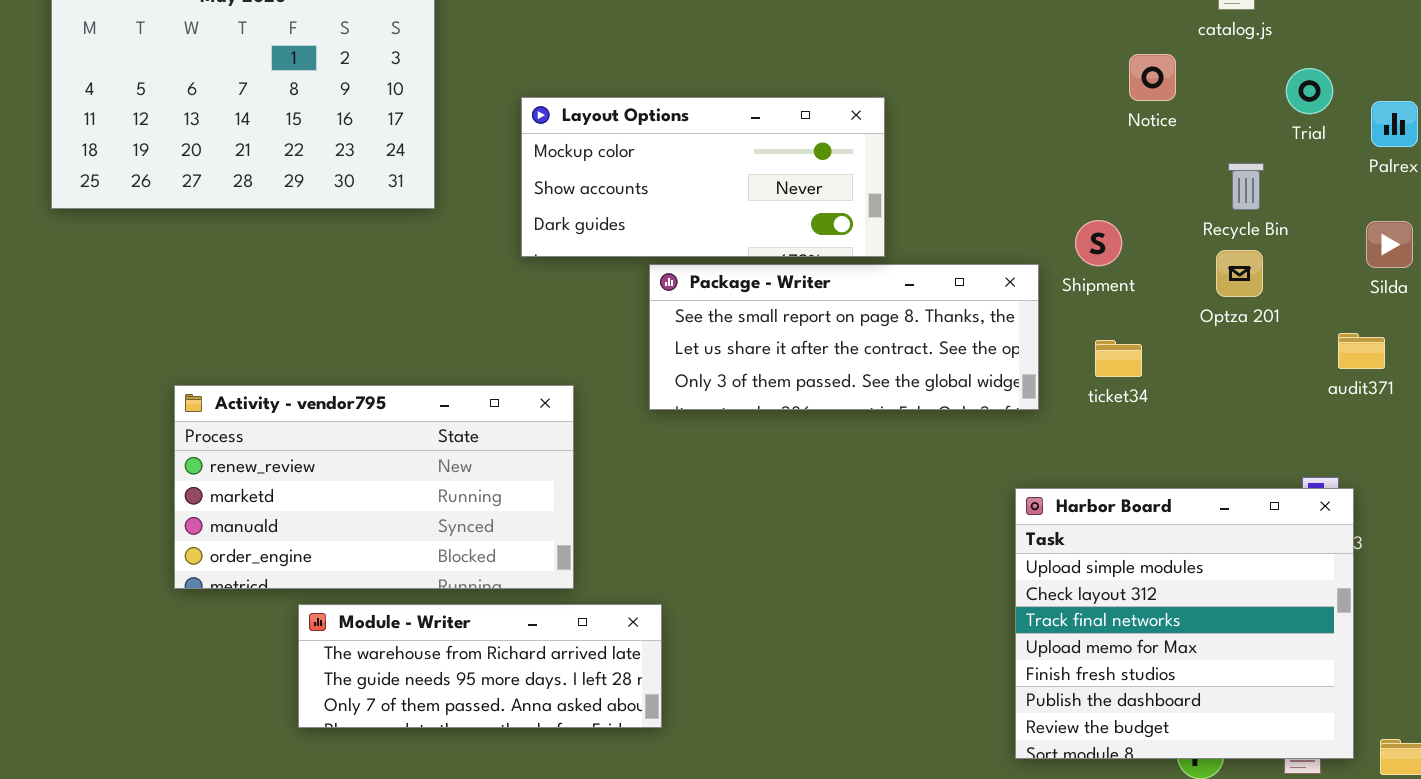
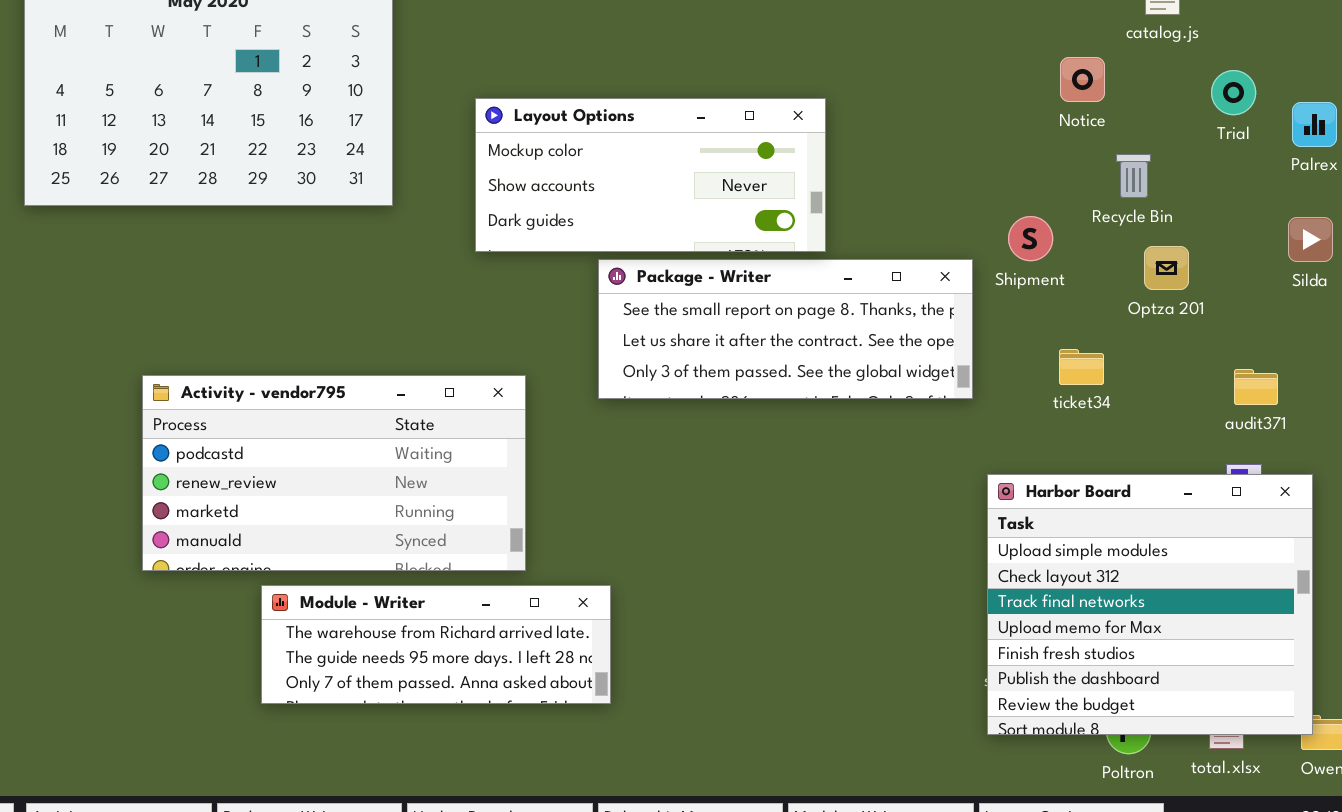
Recycle Bin: [1228,163,1264,210] -> [1116,154,1151,198], moved
audit371: [1338,333,1385,369] -> [1234,369,1278,405], moved
ticket34: [1095,340,1142,377] -> [1059,349,1104,385], moved
Activity - vendor795: [174,385,574,589] -> [142,375,526,571], scrolled up 1 row
Harbor Board: [1015,488,1354,759] -> [987,474,1313,735], moved

